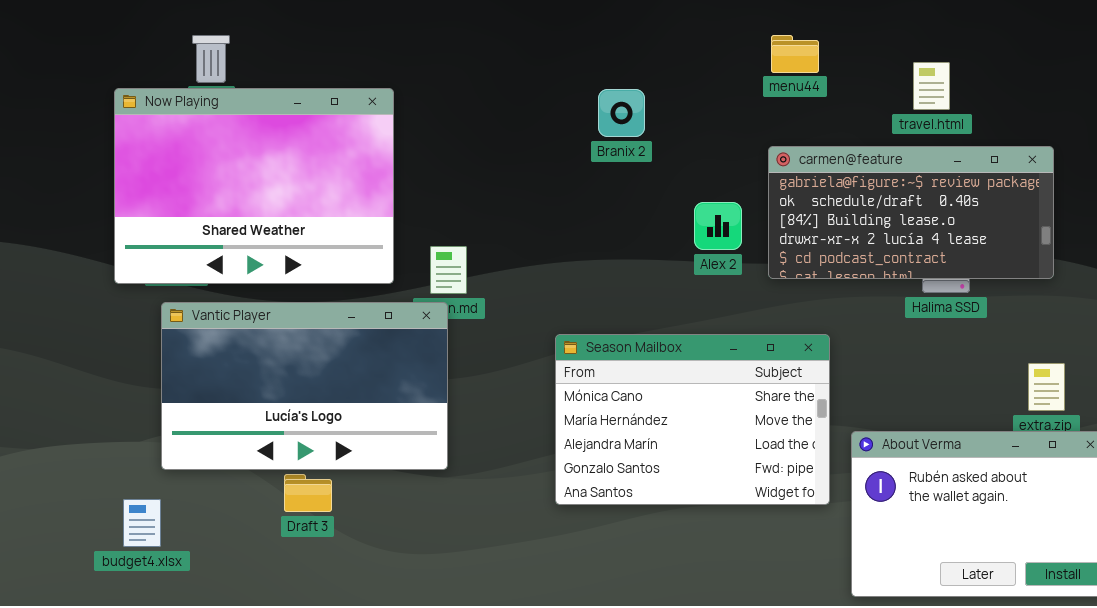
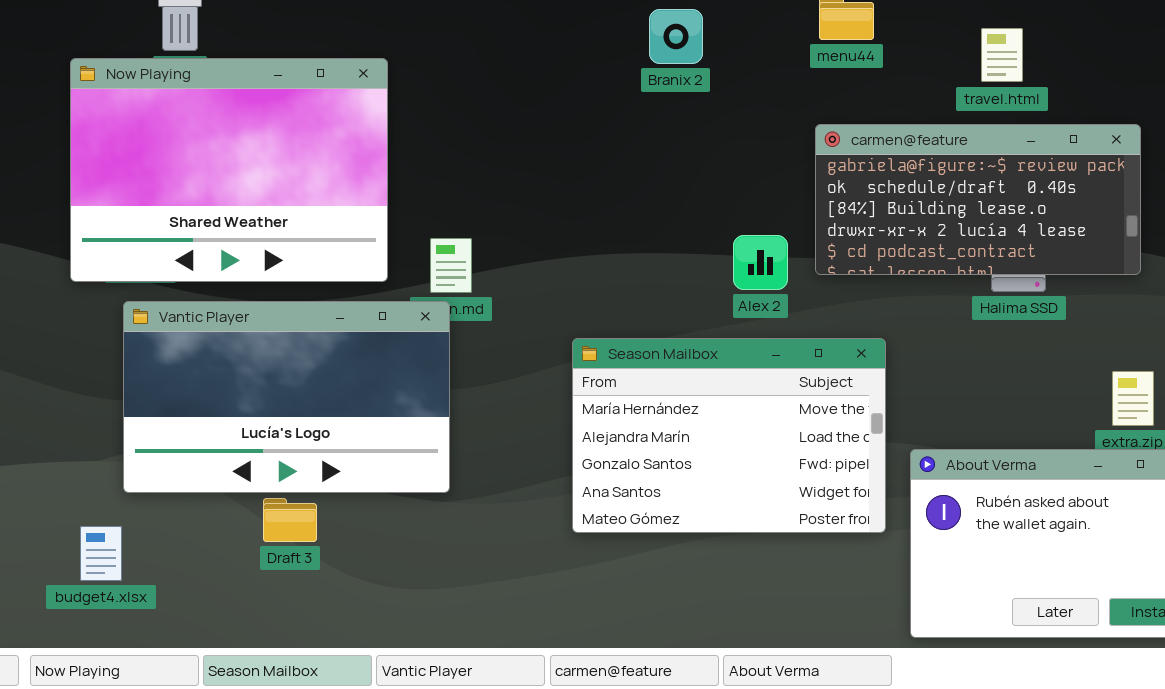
Branix 2: [598,89,645,137] -> [649,9,703,64], moved
Alex 2: [694,202,742,250] -> [733,235,788,290], moved
Season Mailbox: [555,334,830,505] -> [572,338,886,533], scrolled down 1 row

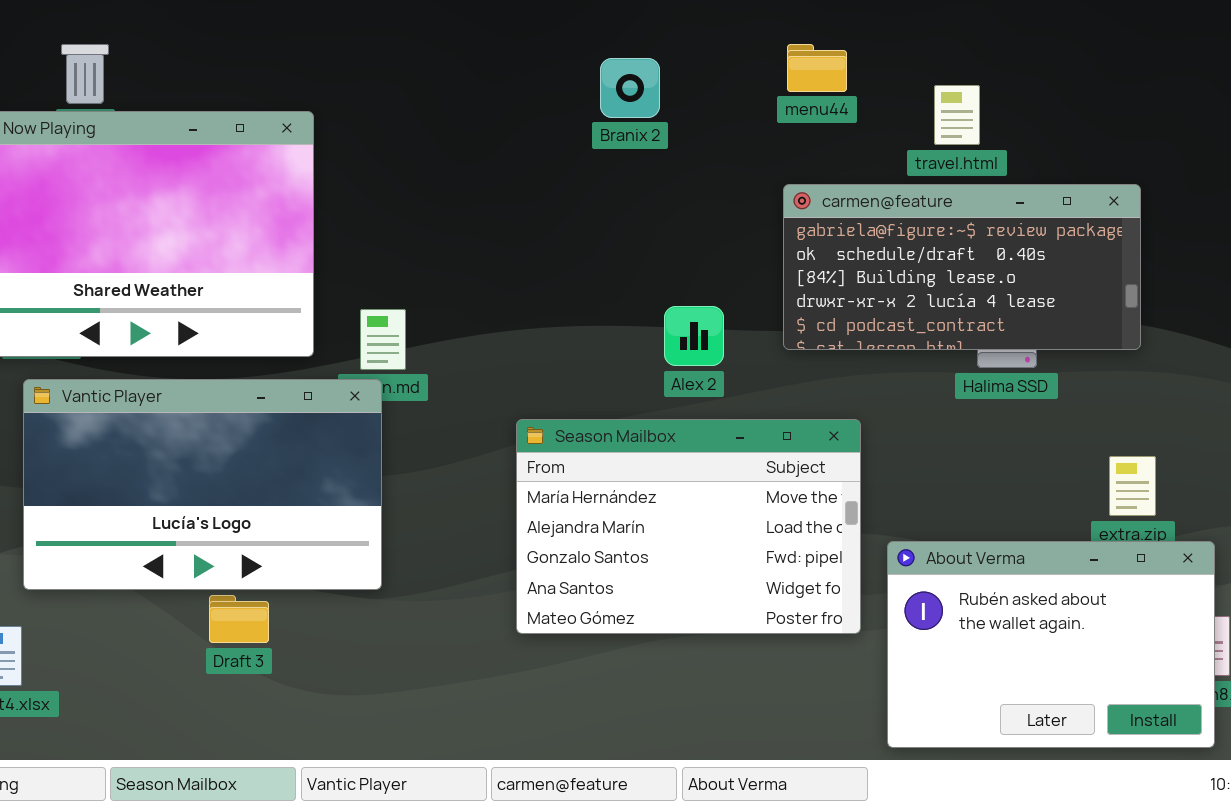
travel.html: [981,28,1023,82] -> [934,85,980,145], moved
Alex 2: [733,235,788,290] -> [664,306,724,366], moved
Draft 3: [263,498,317,542] -> [209,595,269,643], moved

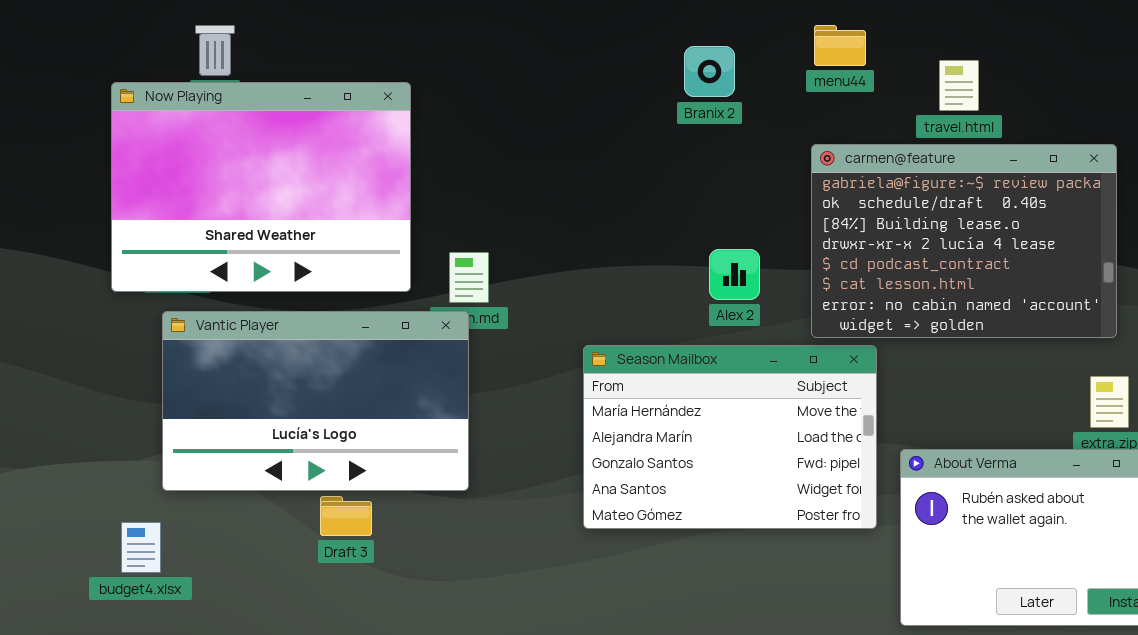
Branix 2: [600,58,660,118] -> [684,46,735,97], moved
carmen@feature: [783,184,1141,350] -> [811,144,1117,338], resized

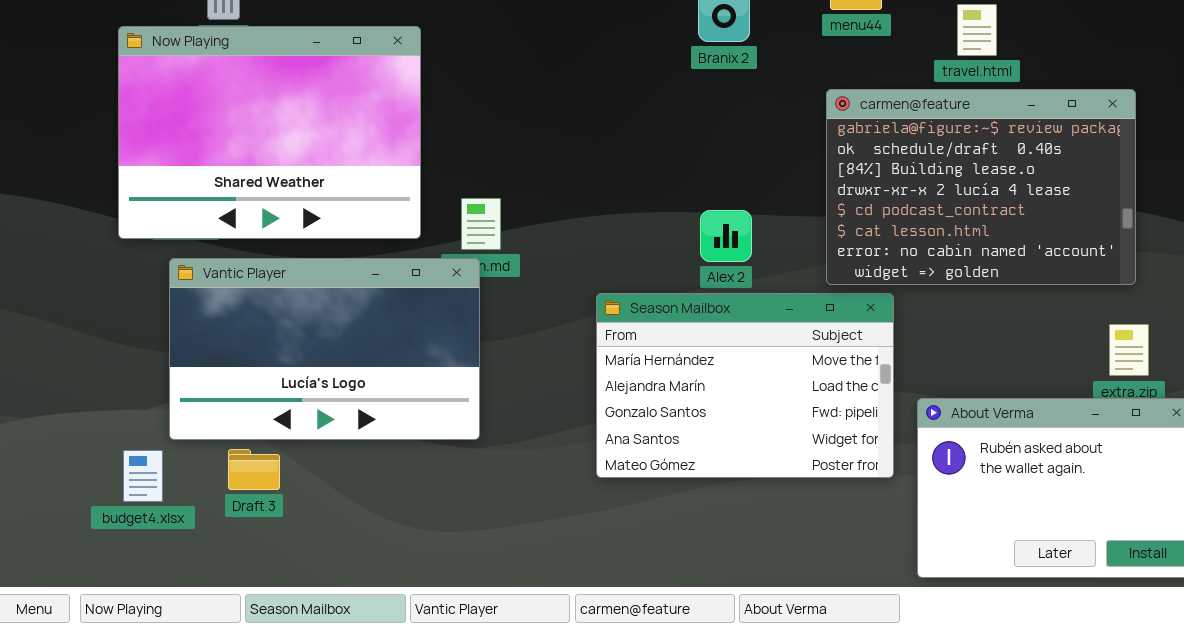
Alex 2: [709,249,760,300] -> [700,210,752,262], moved
Draft 3: [320,496,372,536] -> [228,449,280,490], moved
budget4.xlsx: [121,522,161,573] -> [123,450,163,502], moved

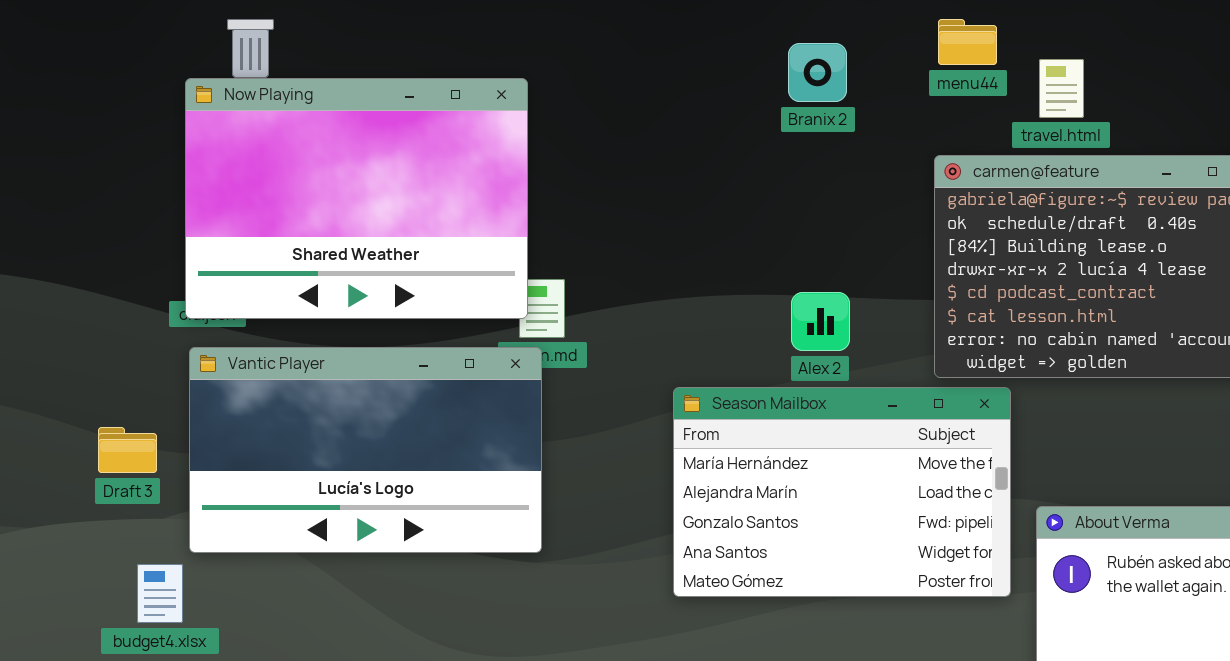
travel.html: [957,4,997,56] -> [1039,59,1084,118], moved
Now Playing: [118,26,421,239] -> [185,78,528,319], moved
Draft 3: [228,449,280,490] -> [98,427,157,473], moved

